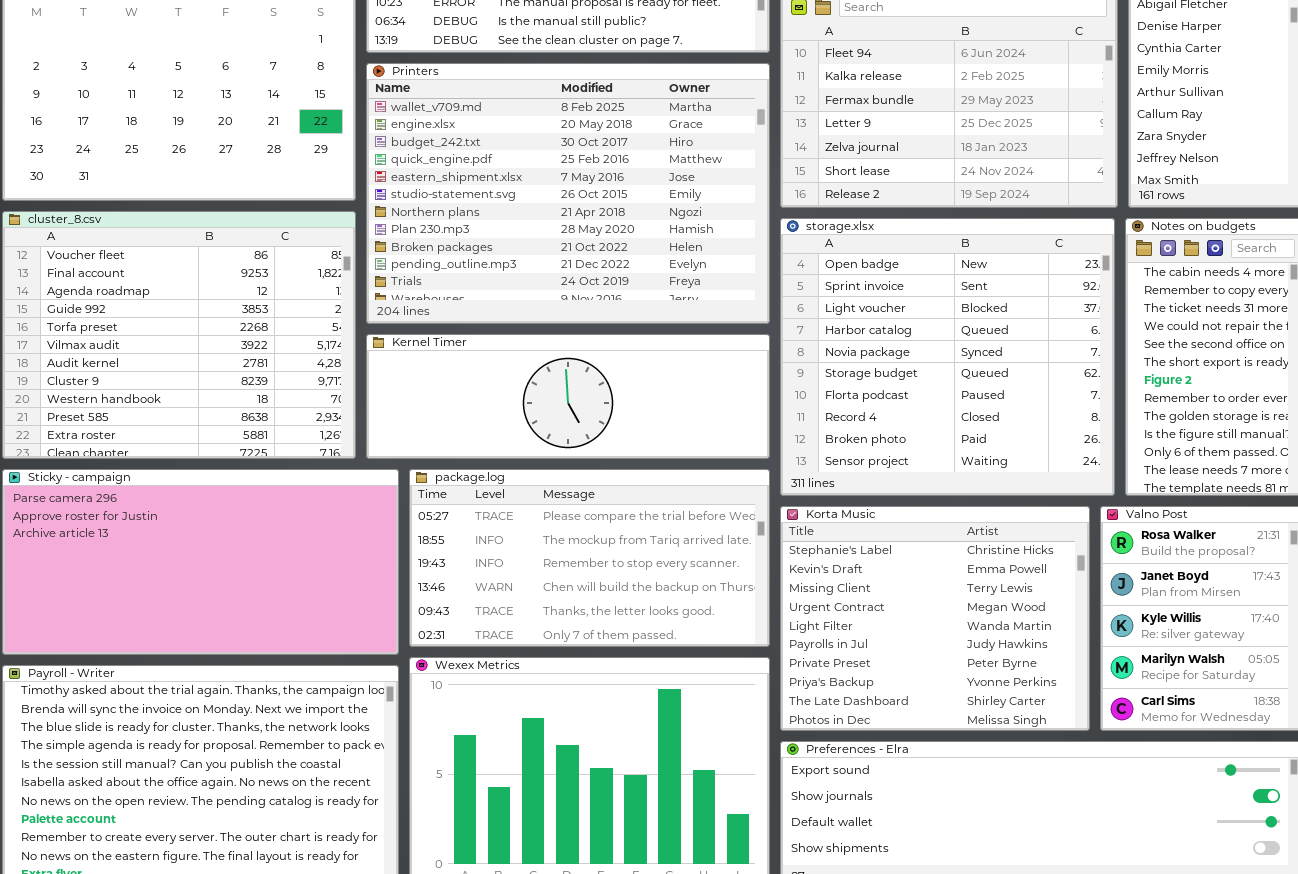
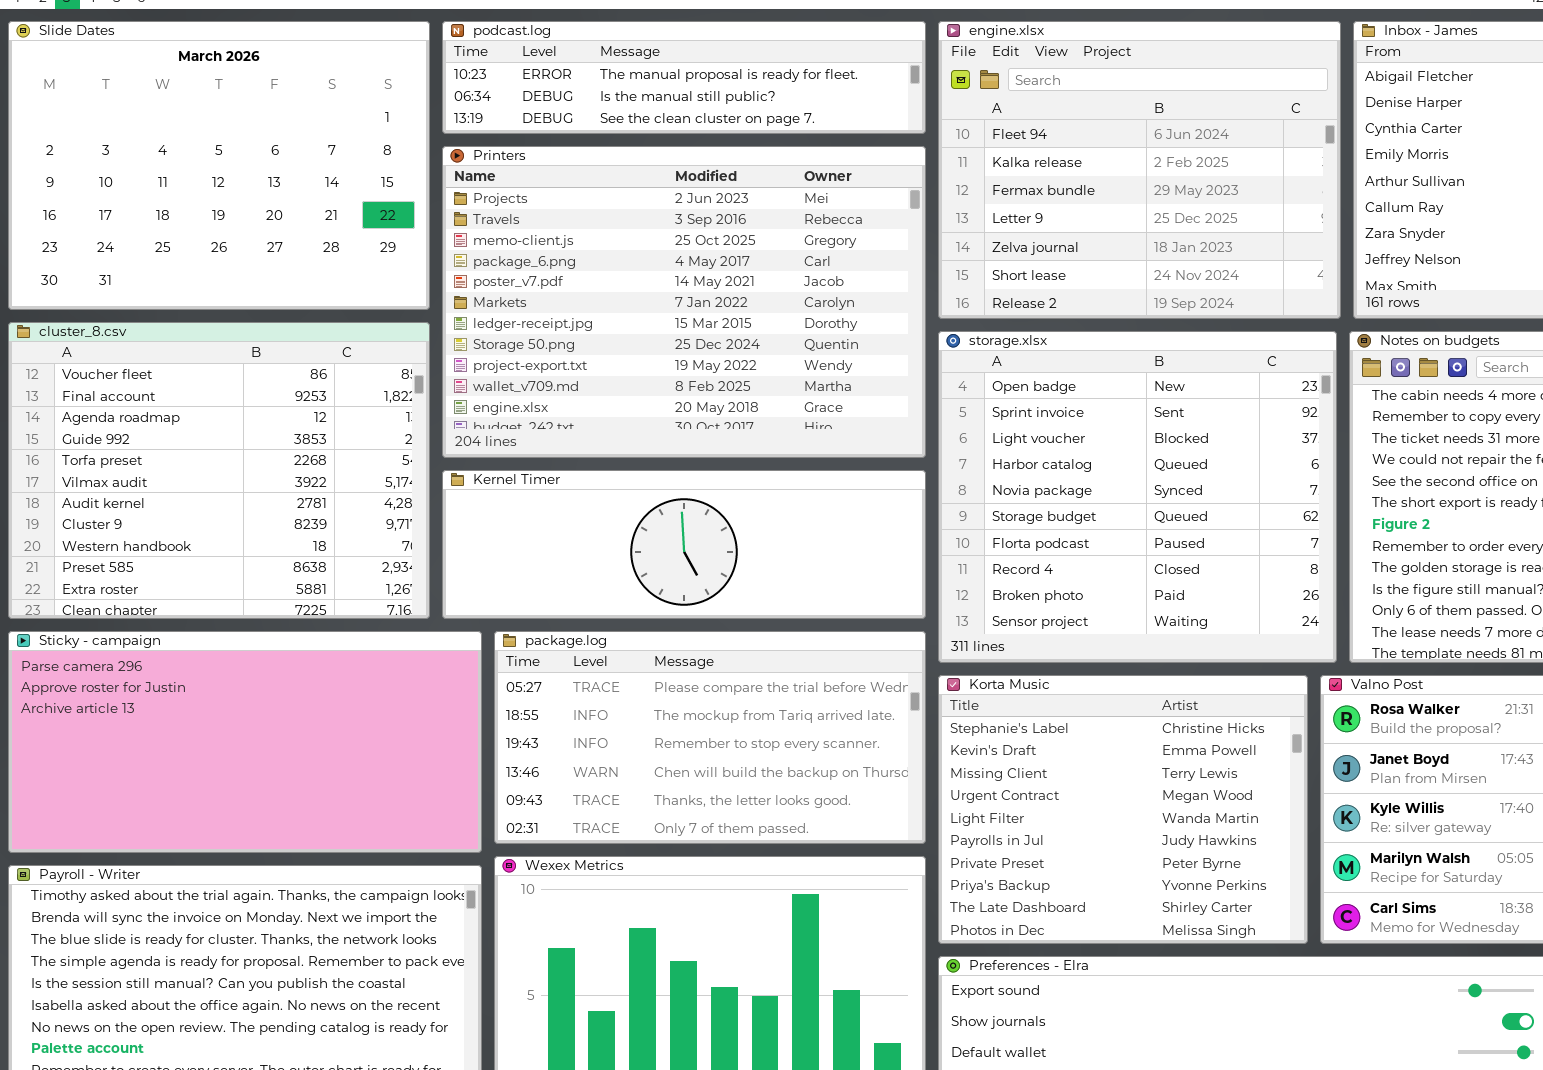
Printers: [366,63,770,324] -> [442,146,926,458], scrolled up 9 rows

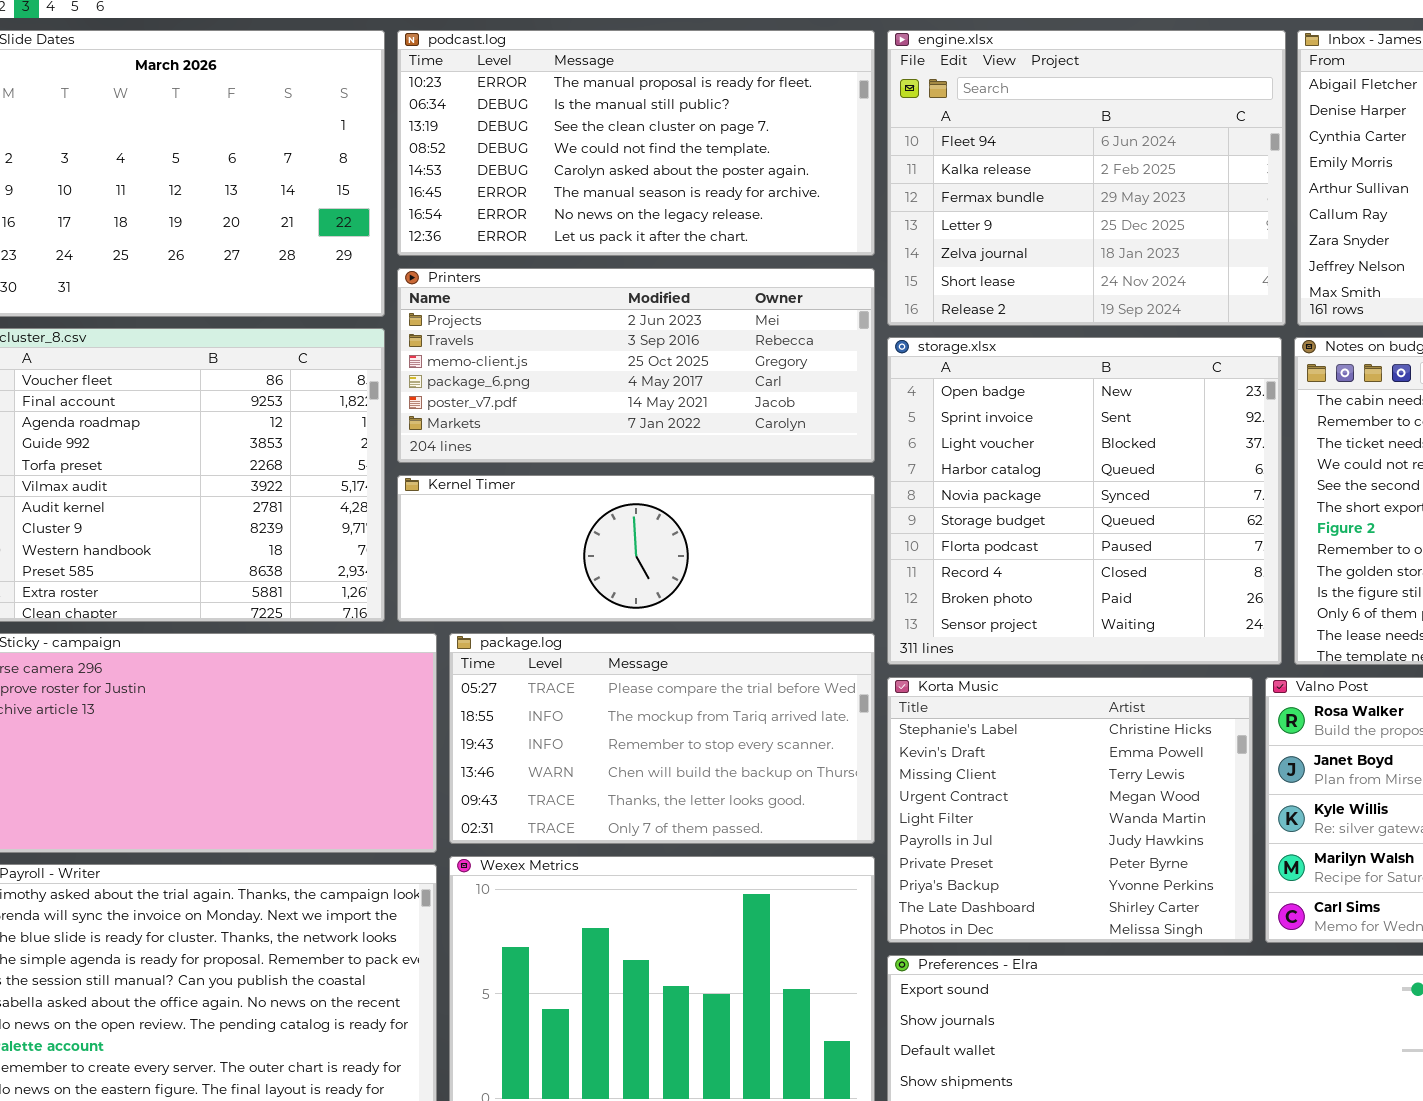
podcast.log: [442,21,926,134] -> [397,30,875,256], resized
Printers: [442,146,926,458] -> [397,268,875,463], resized

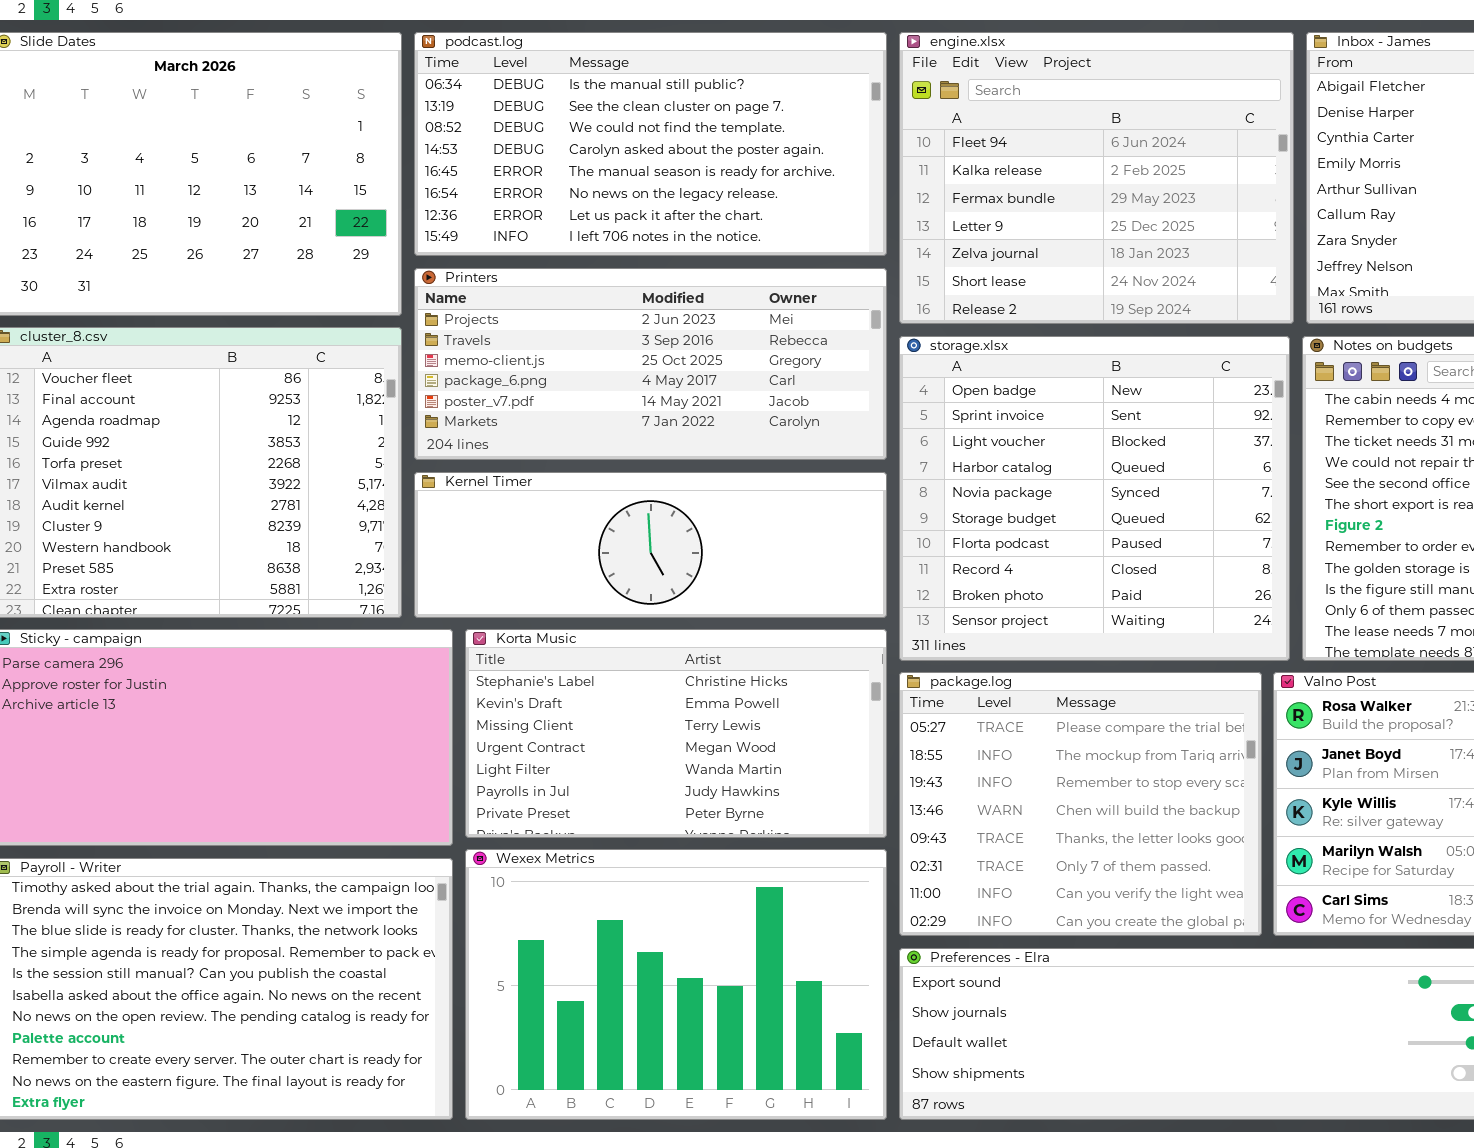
podcast.log: [397,30,875,256] -> [414,32,887,256], scrolled down 1 row
package.log: [449,633,875,844] -> [899,672,1262,936], moved, resized
Korta Music: [887,677,1253,943] -> [465,629,887,838], moved, resized

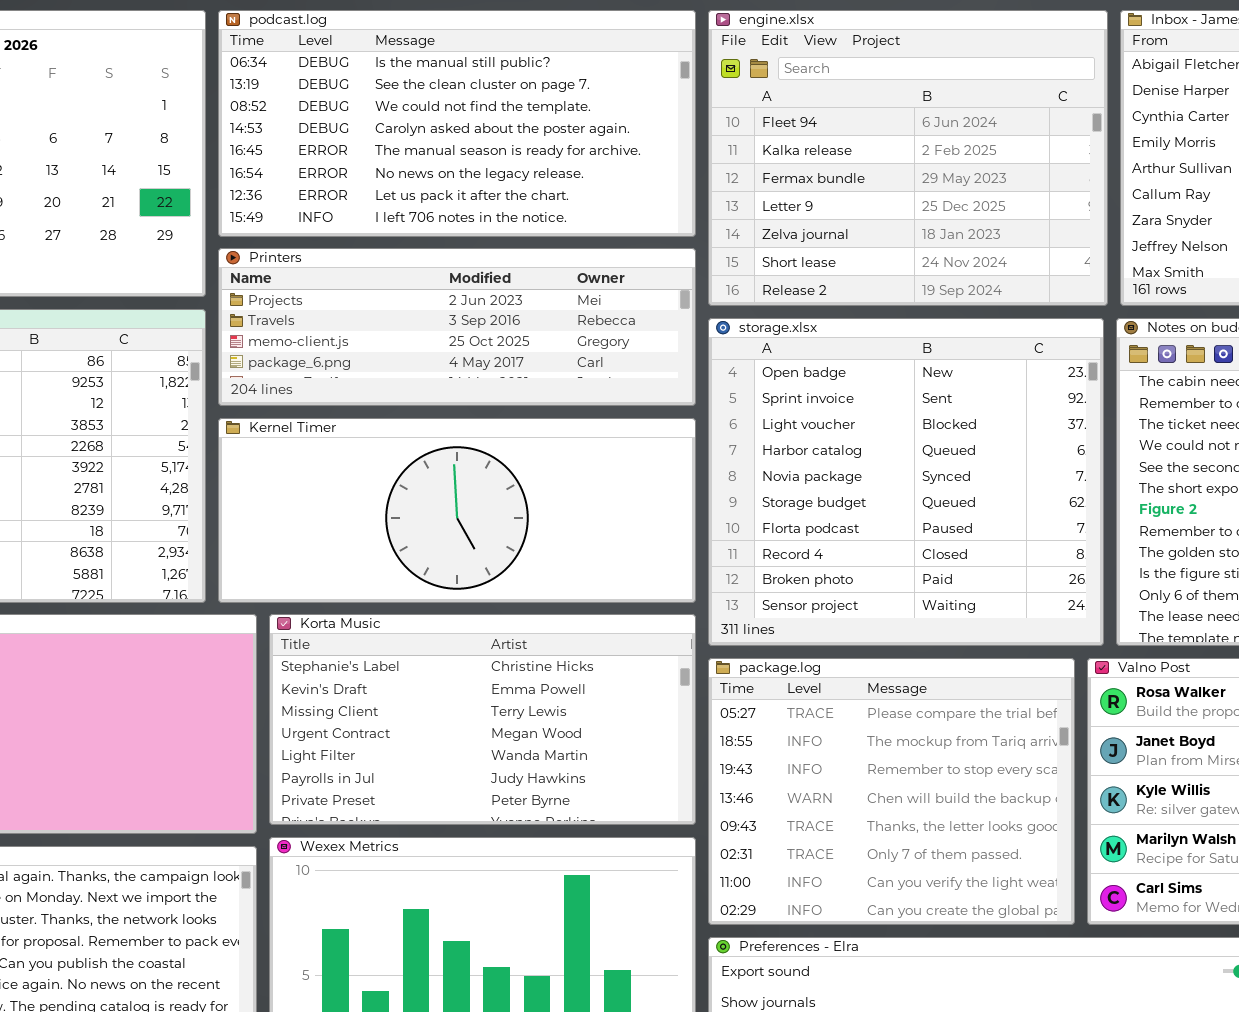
Printers: [414,268,887,460] -> [218,248,696,406], resized
Kernel Timer: [414,472,887,618] -> [218,418,696,603], resized

